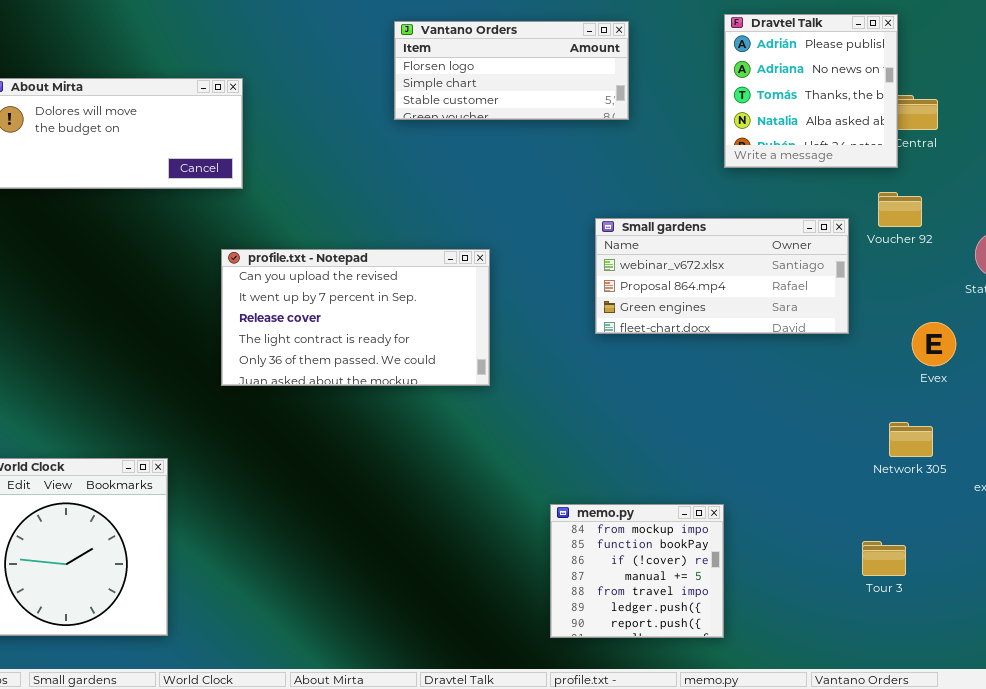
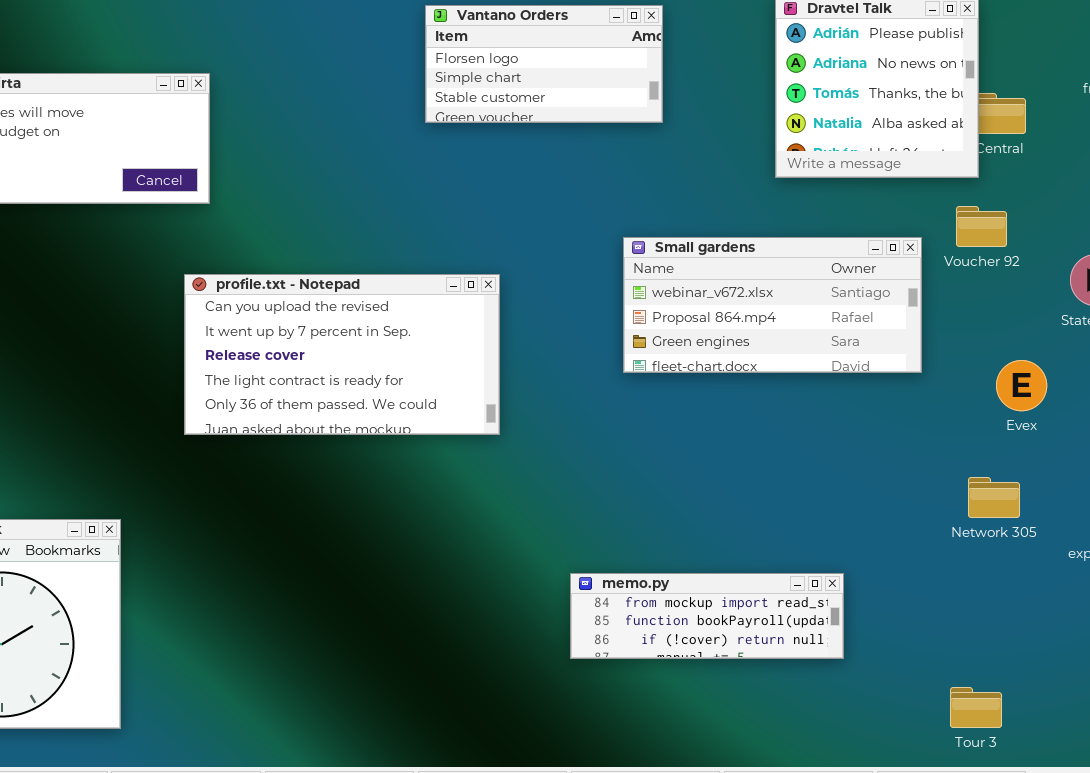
Vantano Orders: [394,21,629,120] -> [425,5,663,123], resized
memo.py: [550,504,724,638] -> [570,573,844,659], resized
Tour 3: [862,541,906,576] -> [950,687,1002,728], moved

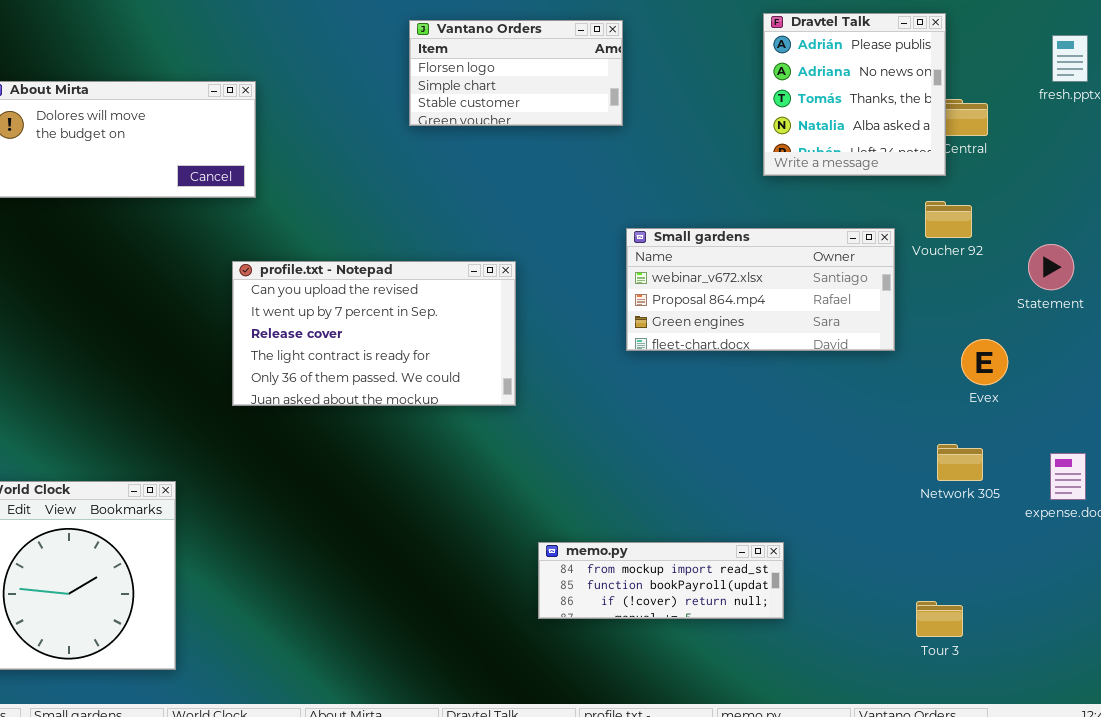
Vantano Orders: [425,5,663,123] -> [409,20,623,126], moved
memo.py: [570,573,844,659] -> [538,542,784,619], moved
Tour 3: [950,687,1002,728] -> [916,601,963,637], moved

